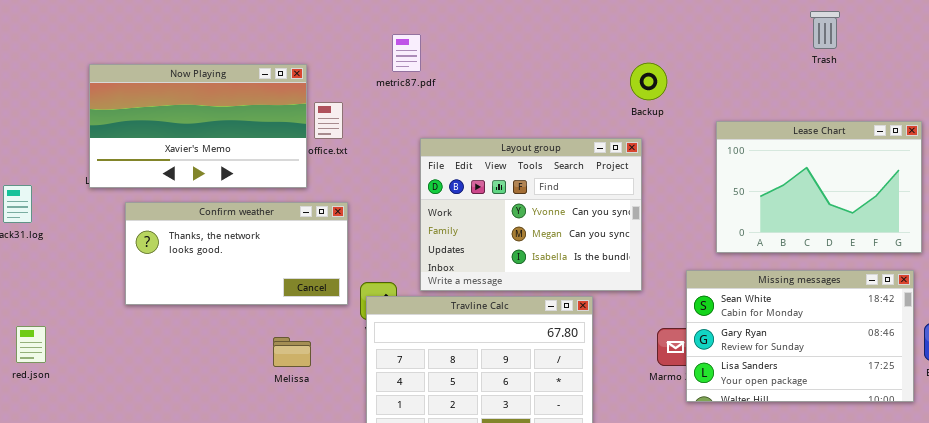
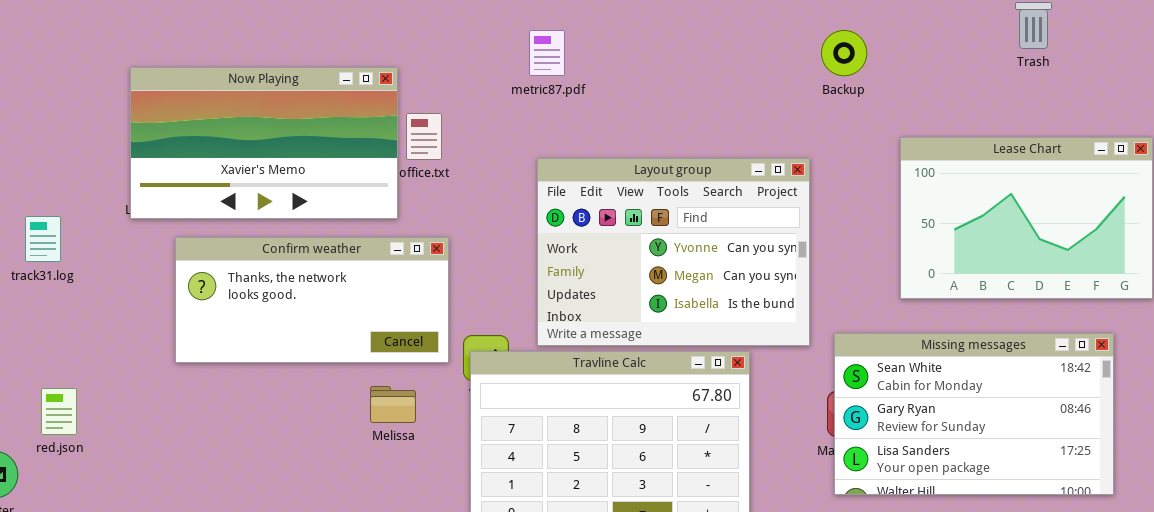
metric87.pdf: [392,34,421,72] -> [529,30,565,76], moved
Backup: [630,63,667,100] -> [821,30,867,76], moved
Missing messages: [686,270,914,402] -> [834,333,1114,495], moved
Melissa: [273,337,311,367] -> [370,386,416,423], moved

